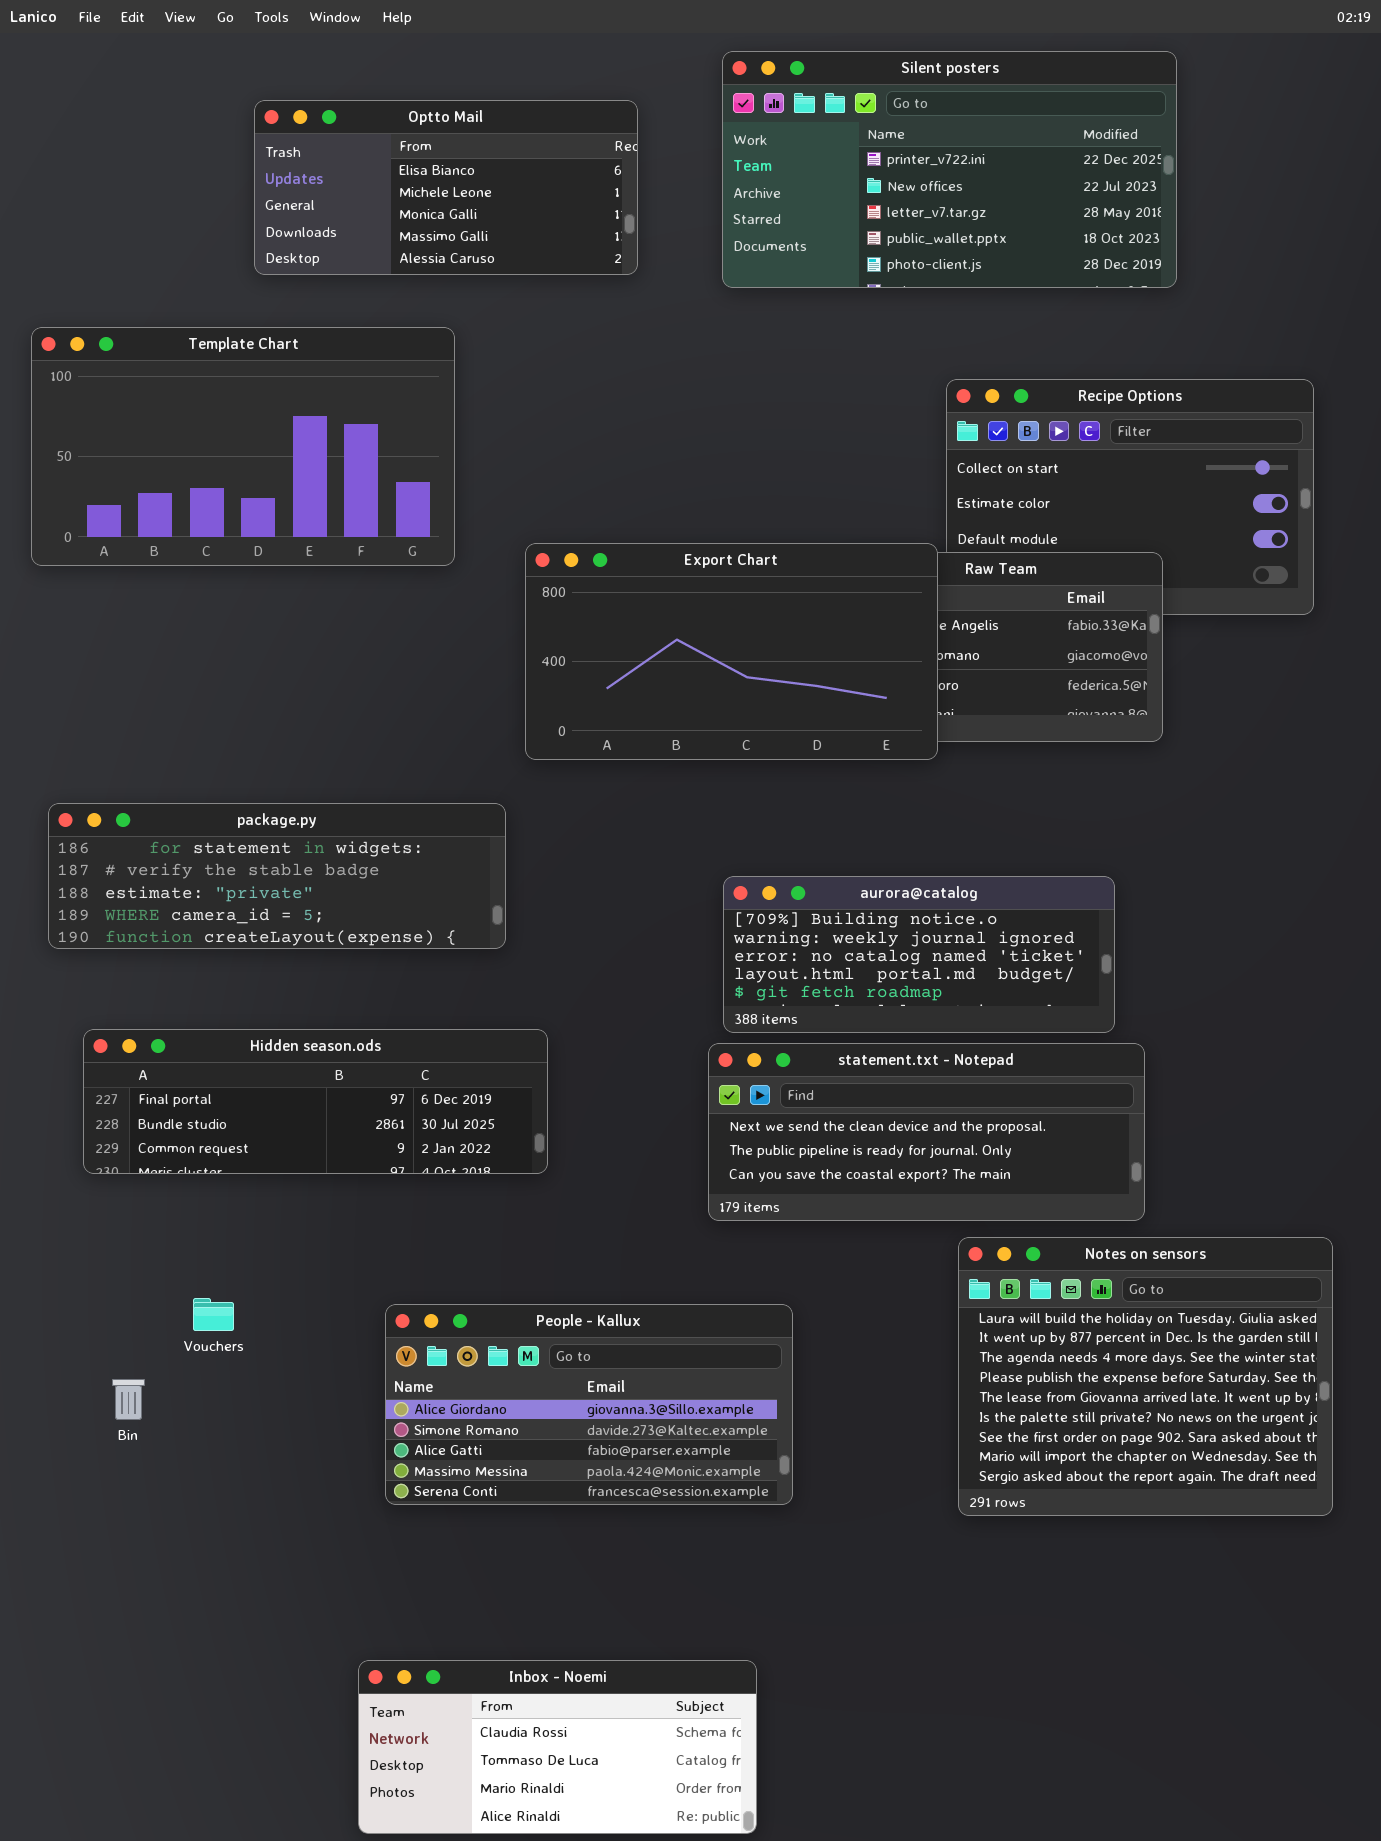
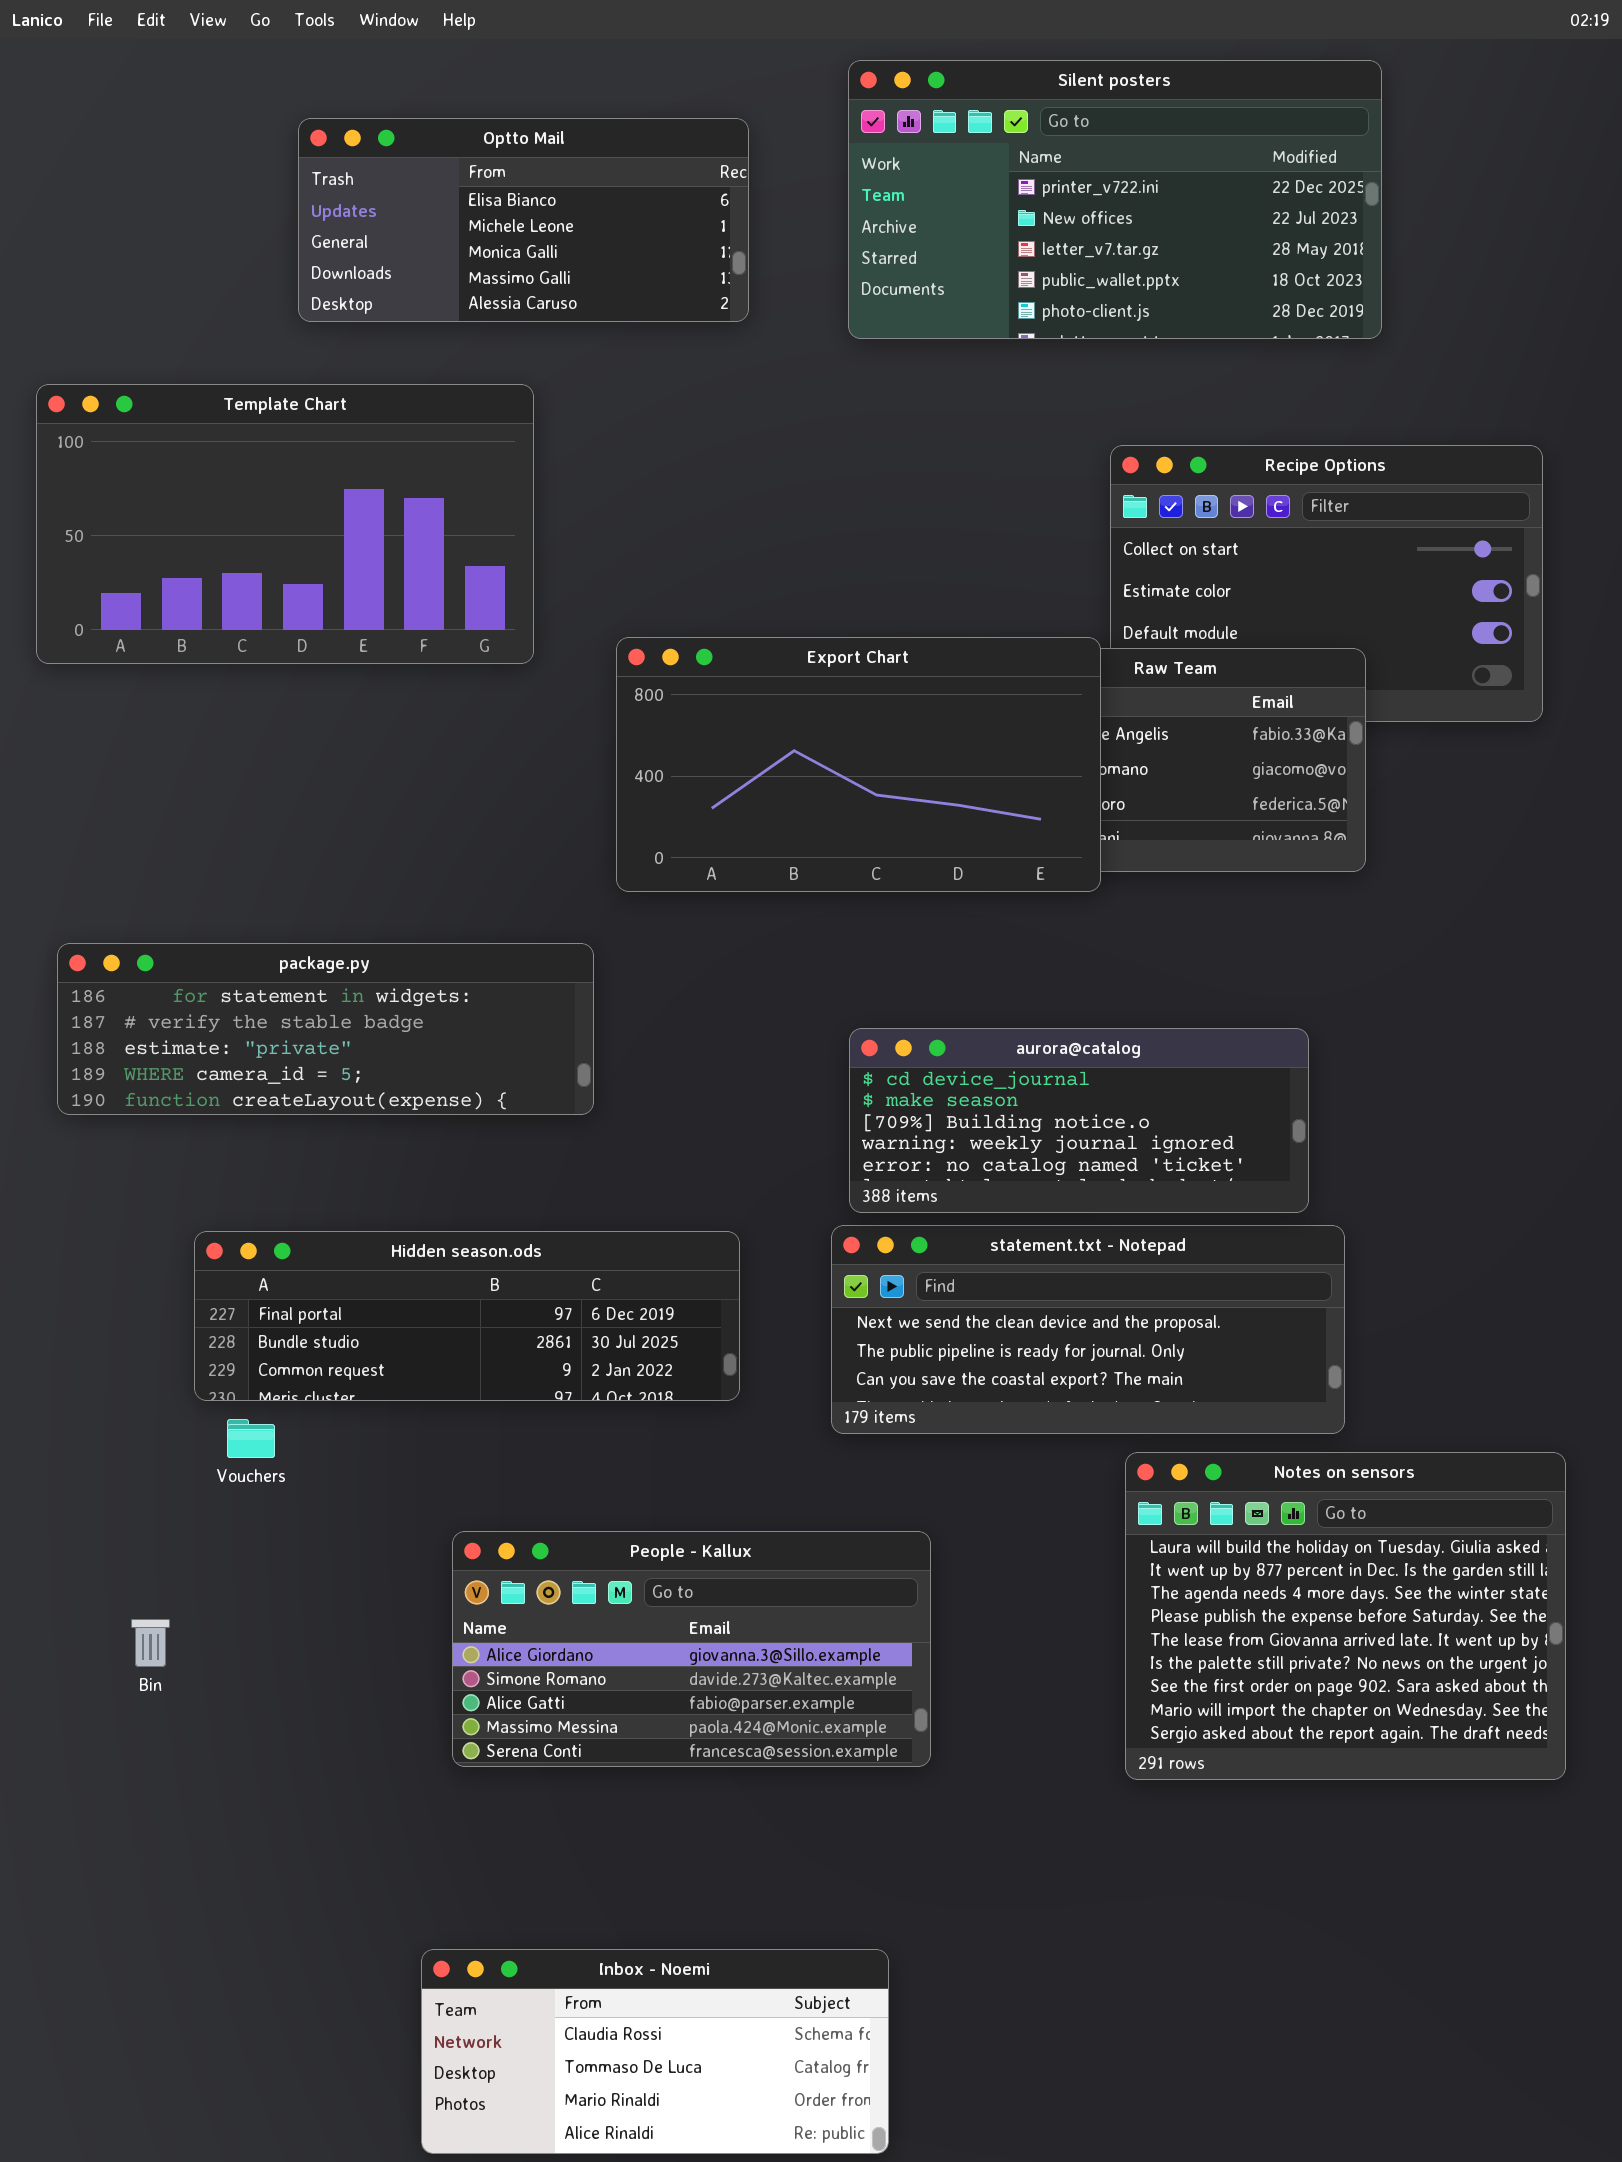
aurora@catalog: [723,876,1115,1033] -> [849,1028,1309,1213], scrolled up 2 rows
Hidden season.ods: [83,1029,548,1174] -> [194,1231,740,1401], moved
Vouchers: [193,1298,234,1331] -> [227,1419,275,1458], moved

